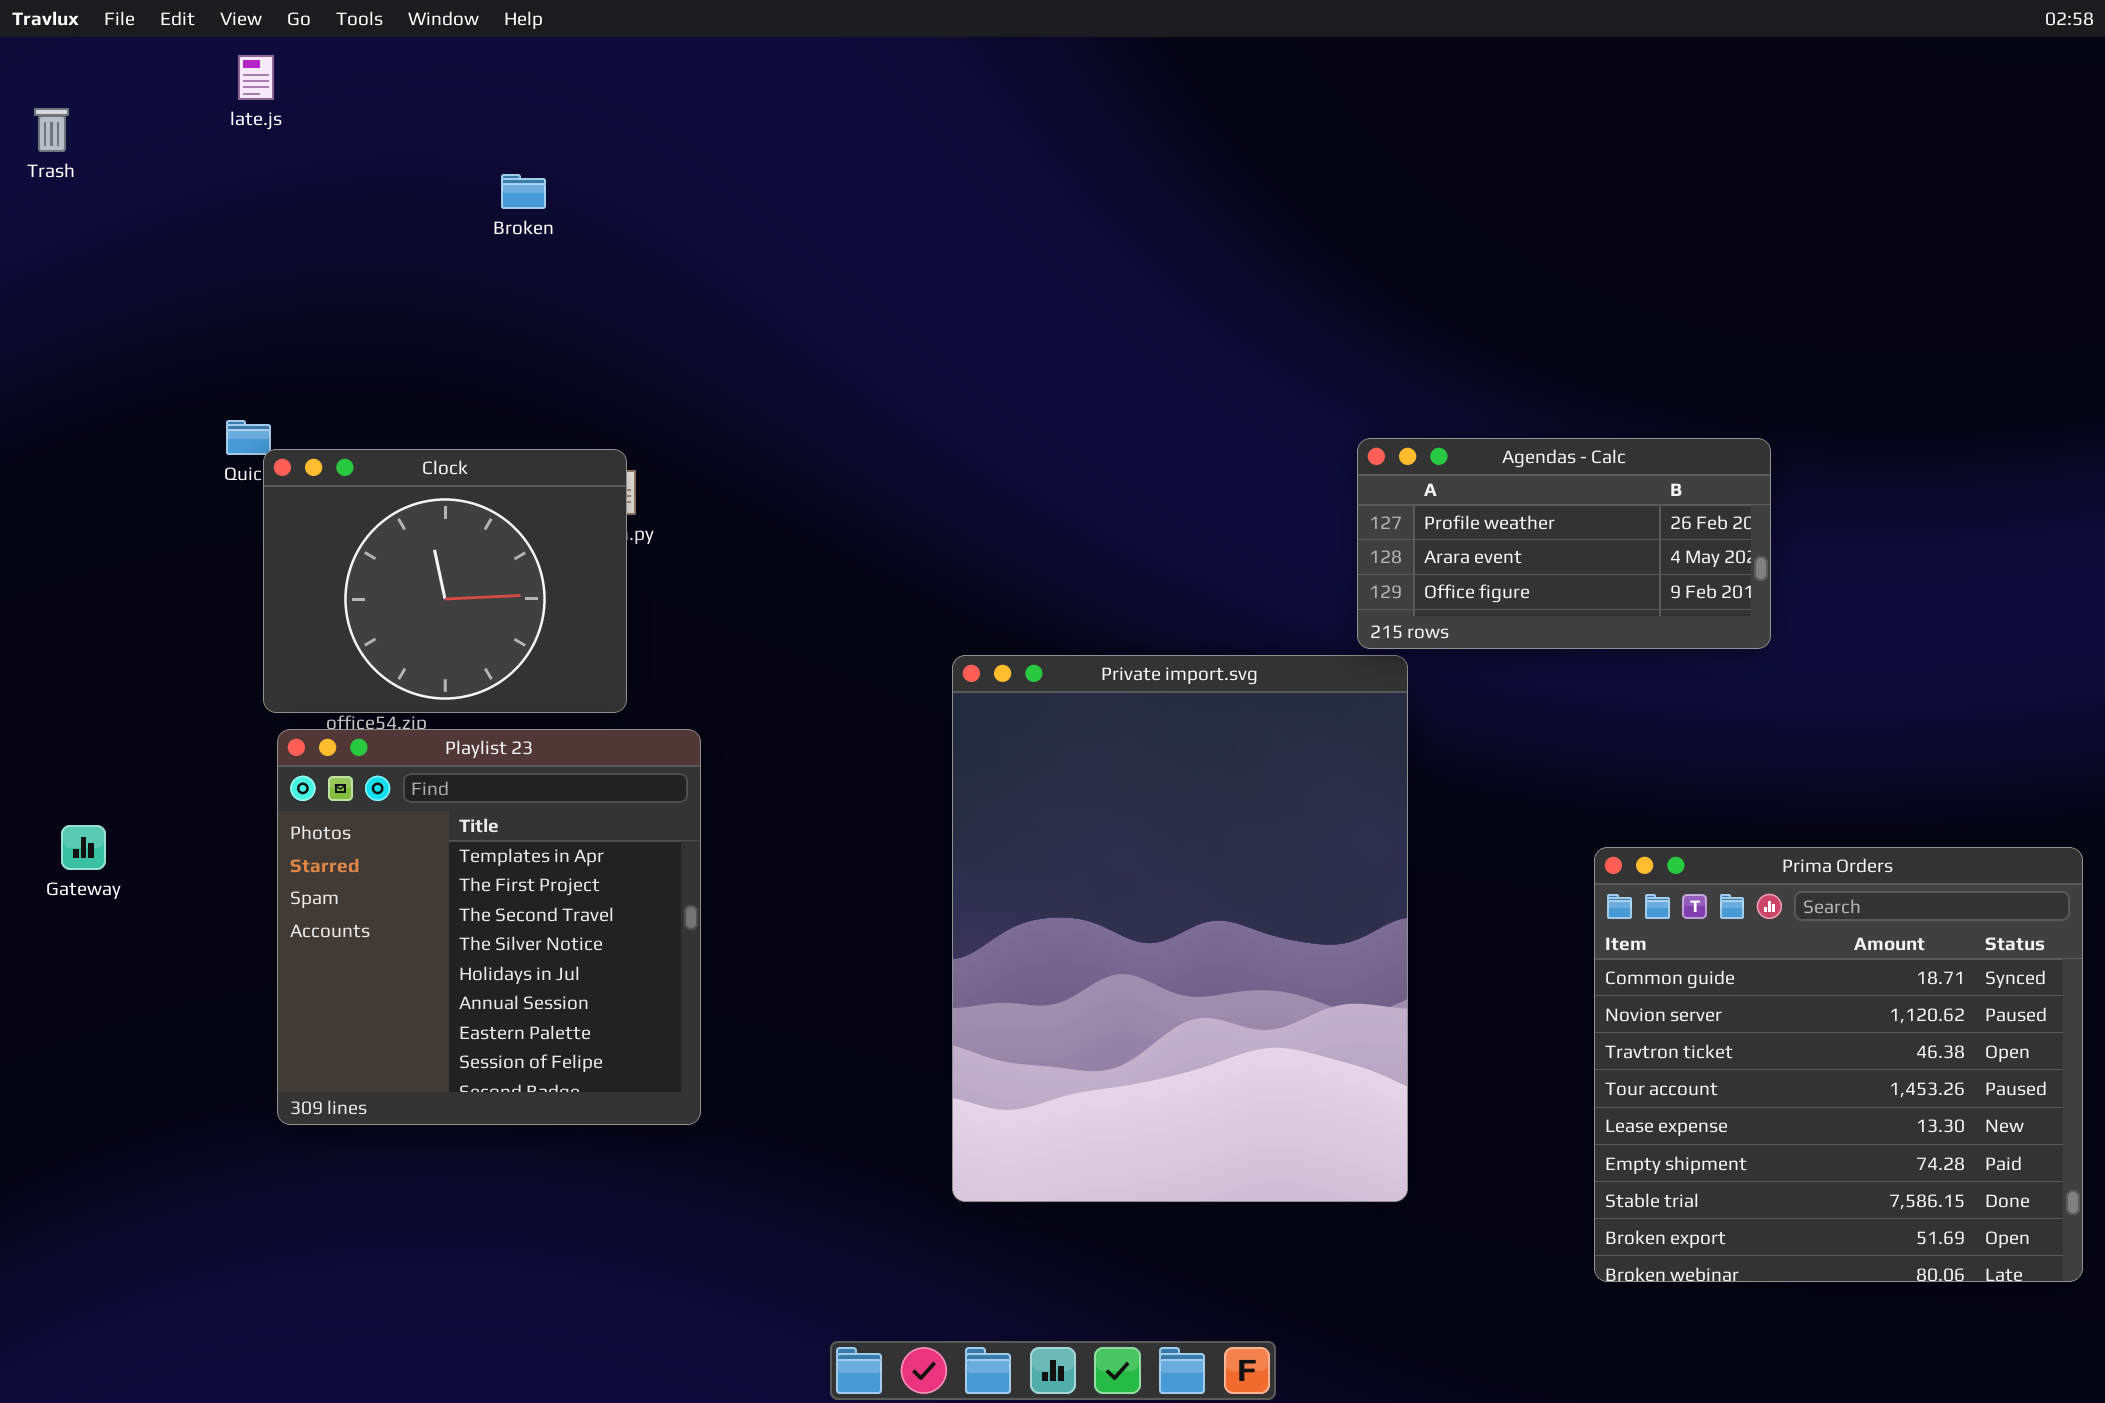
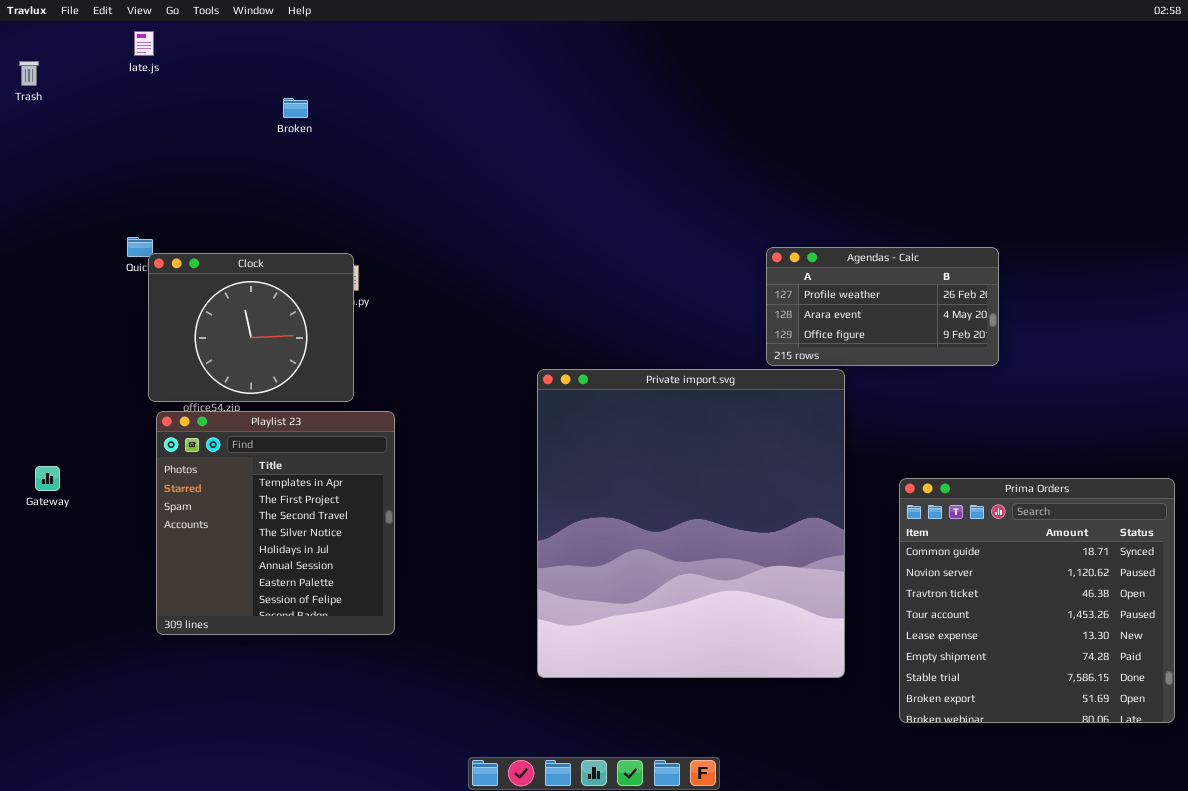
Private import.svg: [952,655,1408,1202] -> [537,369,845,678], resized

